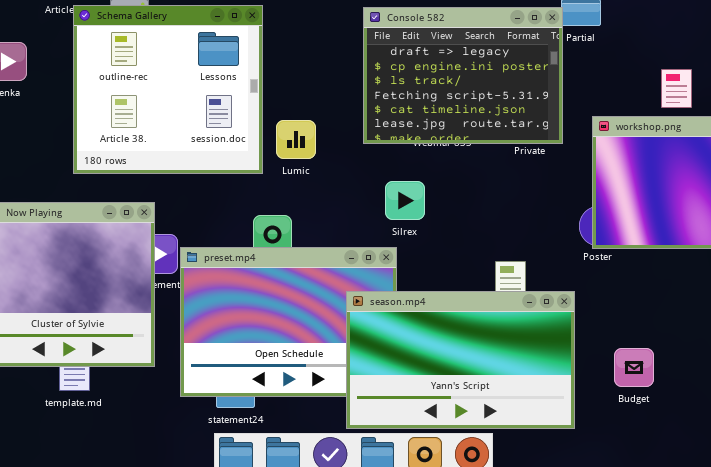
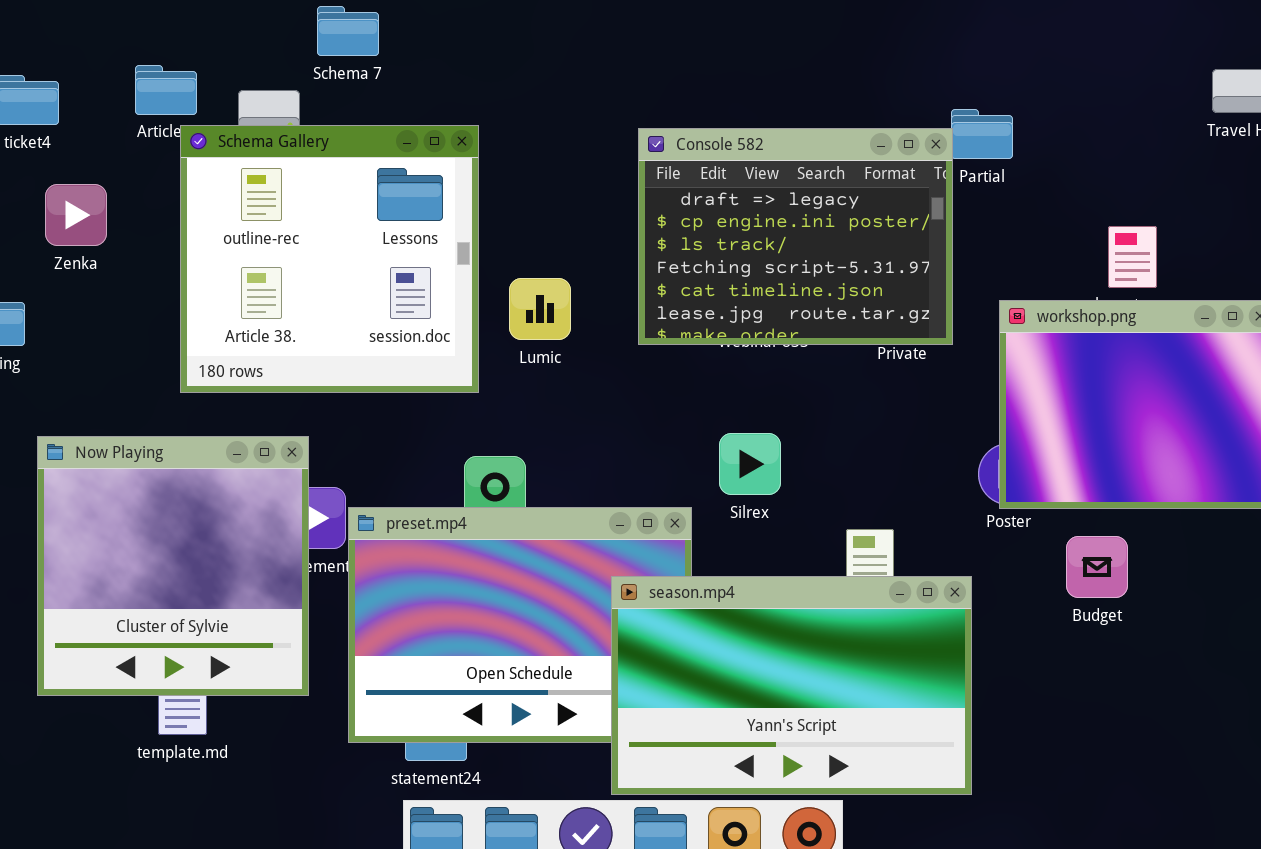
Lumic: [276,120,316,159] -> [509,278,571,340], moved
Silrex: [385,181,425,220] -> [719,433,781,495], moved
Budget: [614,348,654,387] -> [1066,536,1128,598], moved

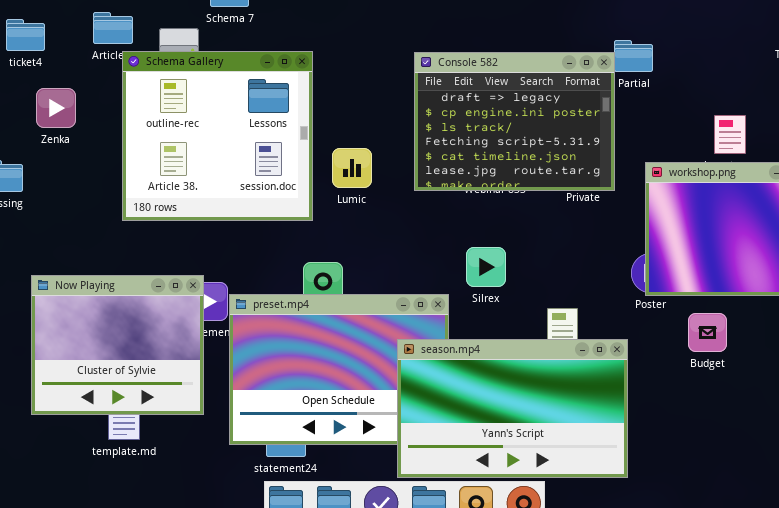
Now Playing: [37,436,309,696] -> [31,275,204,415], resized

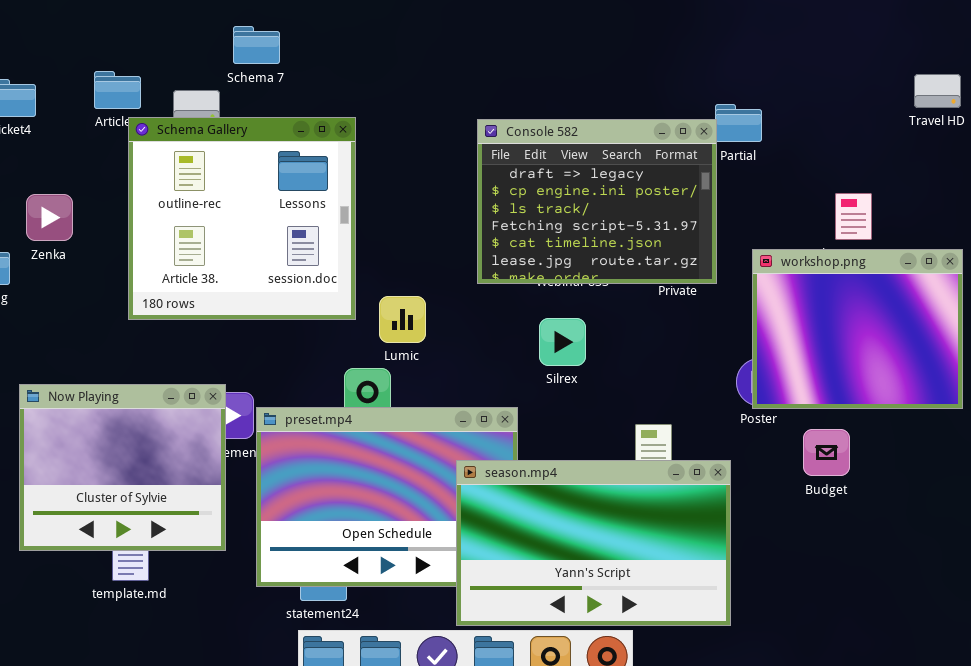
Zenka: [36,88,76,128] -> [26,194,73,241], moved
Lumic: [332,148,372,188] -> [379,296,426,343], moved
Silrex: [466,247,506,287] -> [539,318,586,366], moved

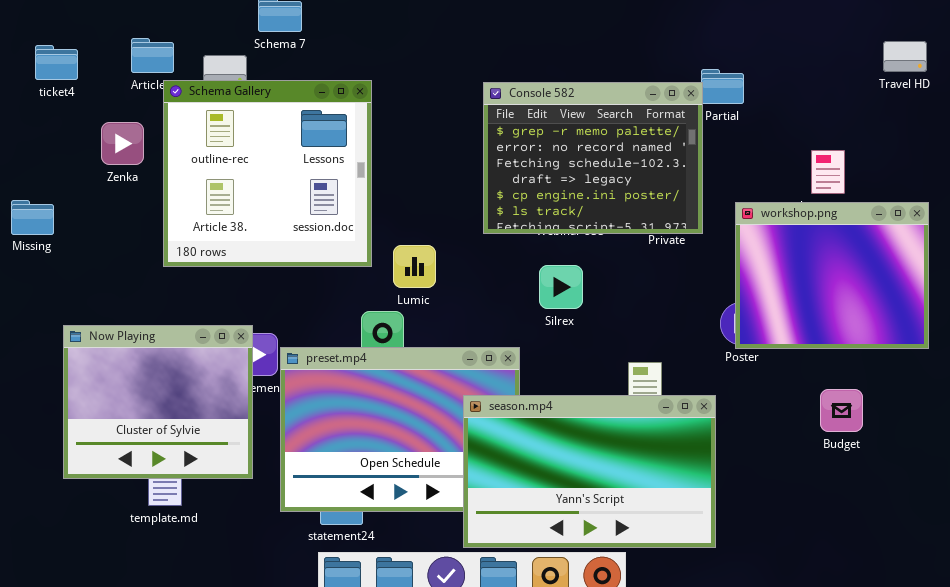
Console 582: [477,119,717,284] -> [483,82,703,234], scrolled up 3 rows
Zenka: [26,194,73,241] -> [101,122,144,165], moved
Budget: [803,429,850,476] -> [820,389,863,432], moved

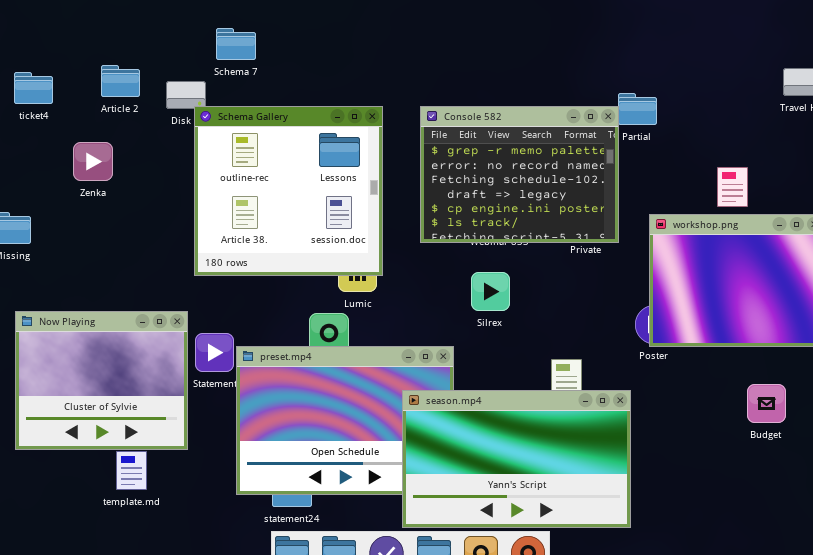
Schema Gallery: [163,80,372,267] -> [194,106,383,276], moved
Now Playing: [63,325,253,479] -> [15,311,188,450], moved
Budget: [820,389,863,432] -> [747,384,786,423], moved

